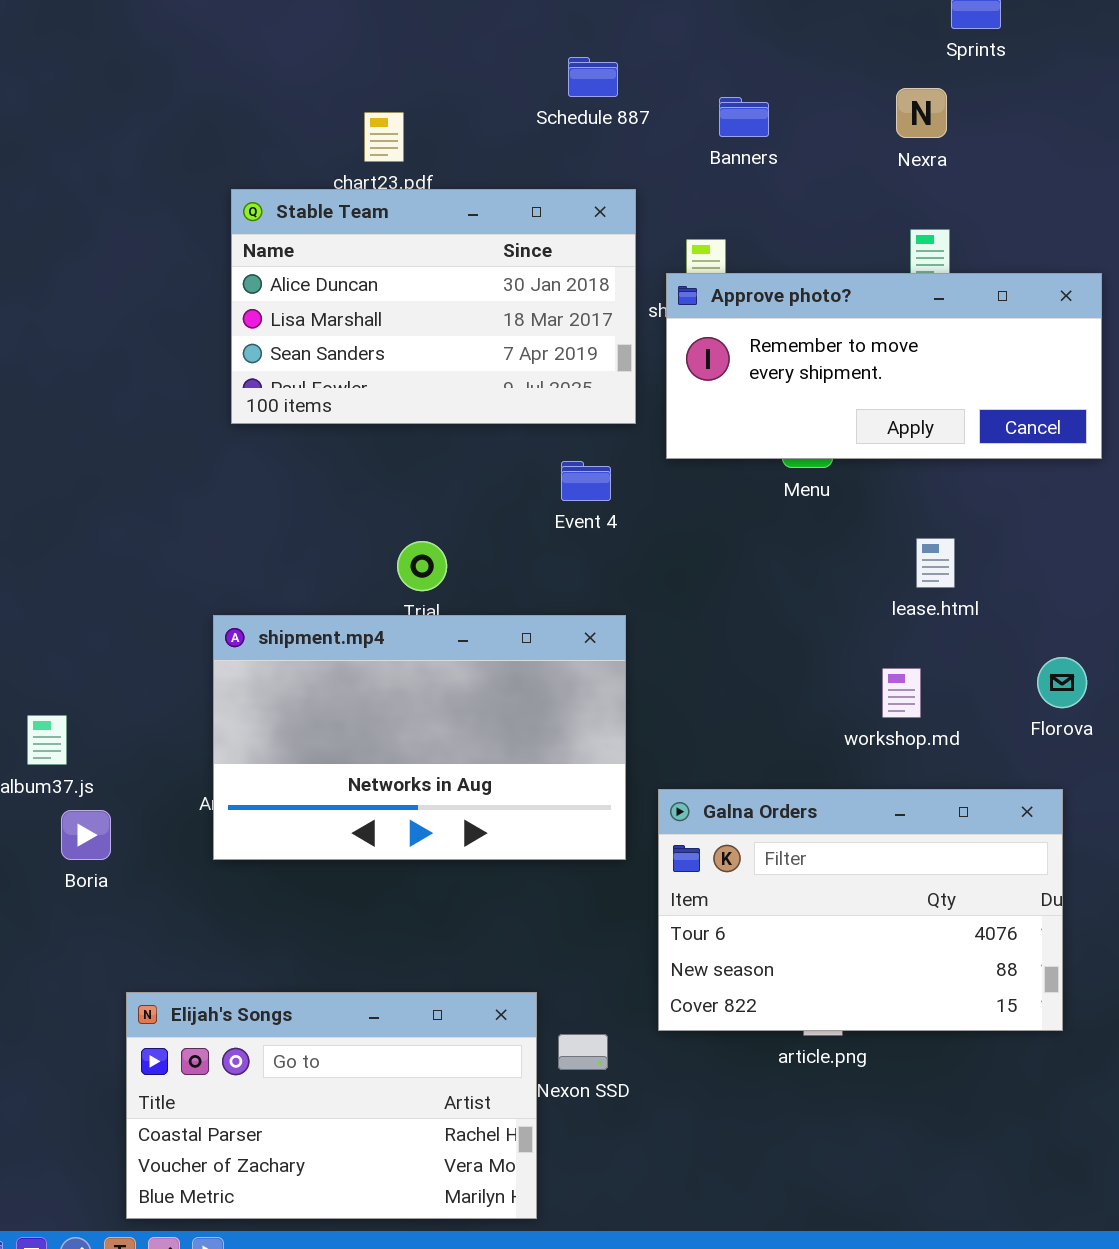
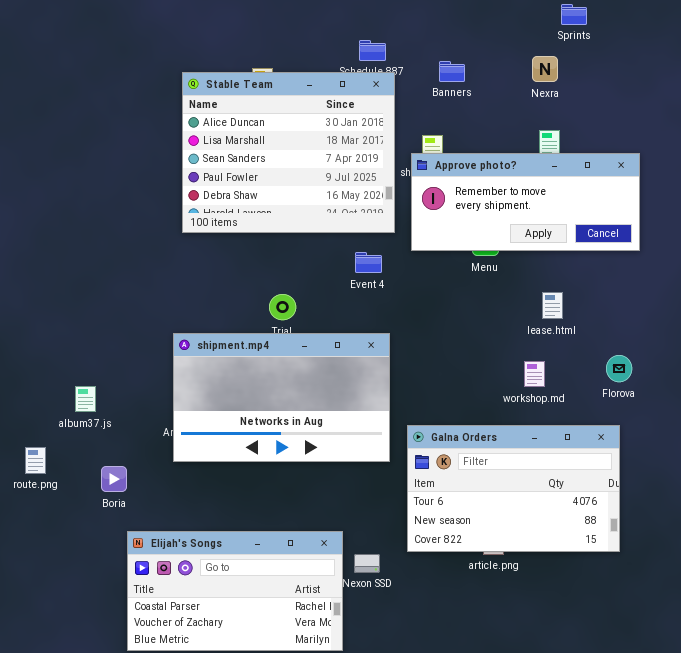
Stable Team: [231,189,636,424] -> [182,72,395,233], resized
Boria: [61,810,111,860] -> [101,466,127,492], moved

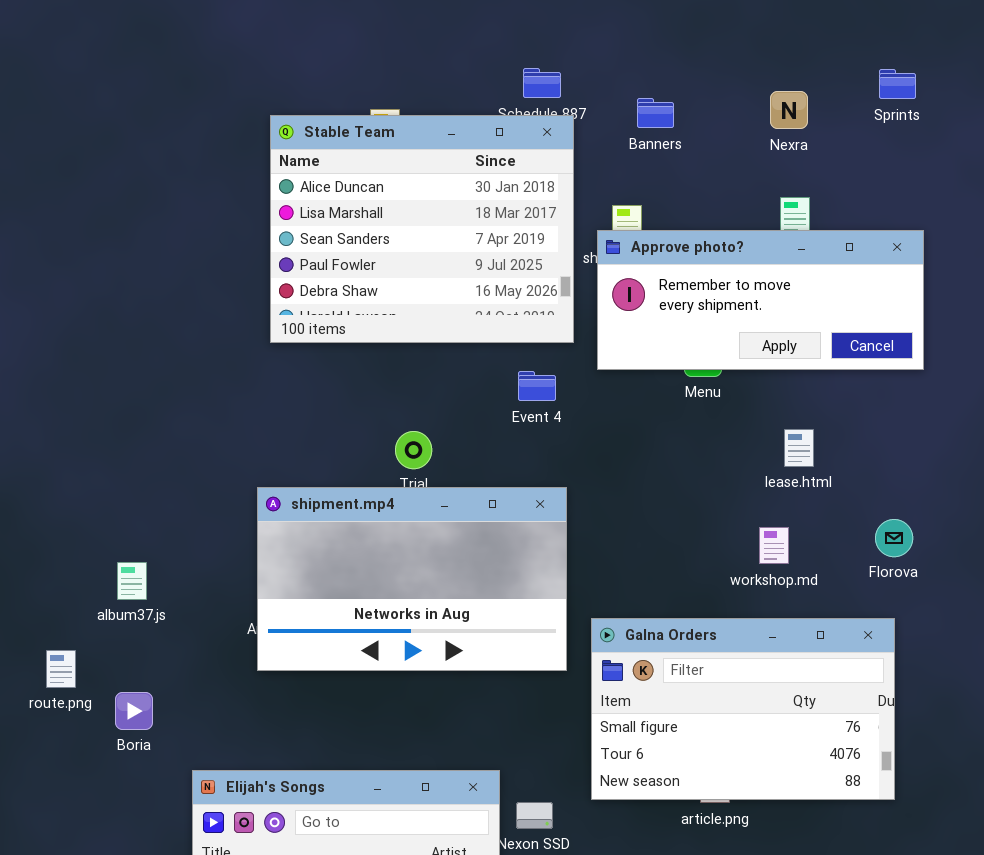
Sprints: [561,4,587,25] -> [879,69,916,99], moved
Galna Orders: [407,425,620,552] -> [591,618,895,800], scrolled up 1 row
Boria: [101,466,127,492] -> [115,692,153,730], moved

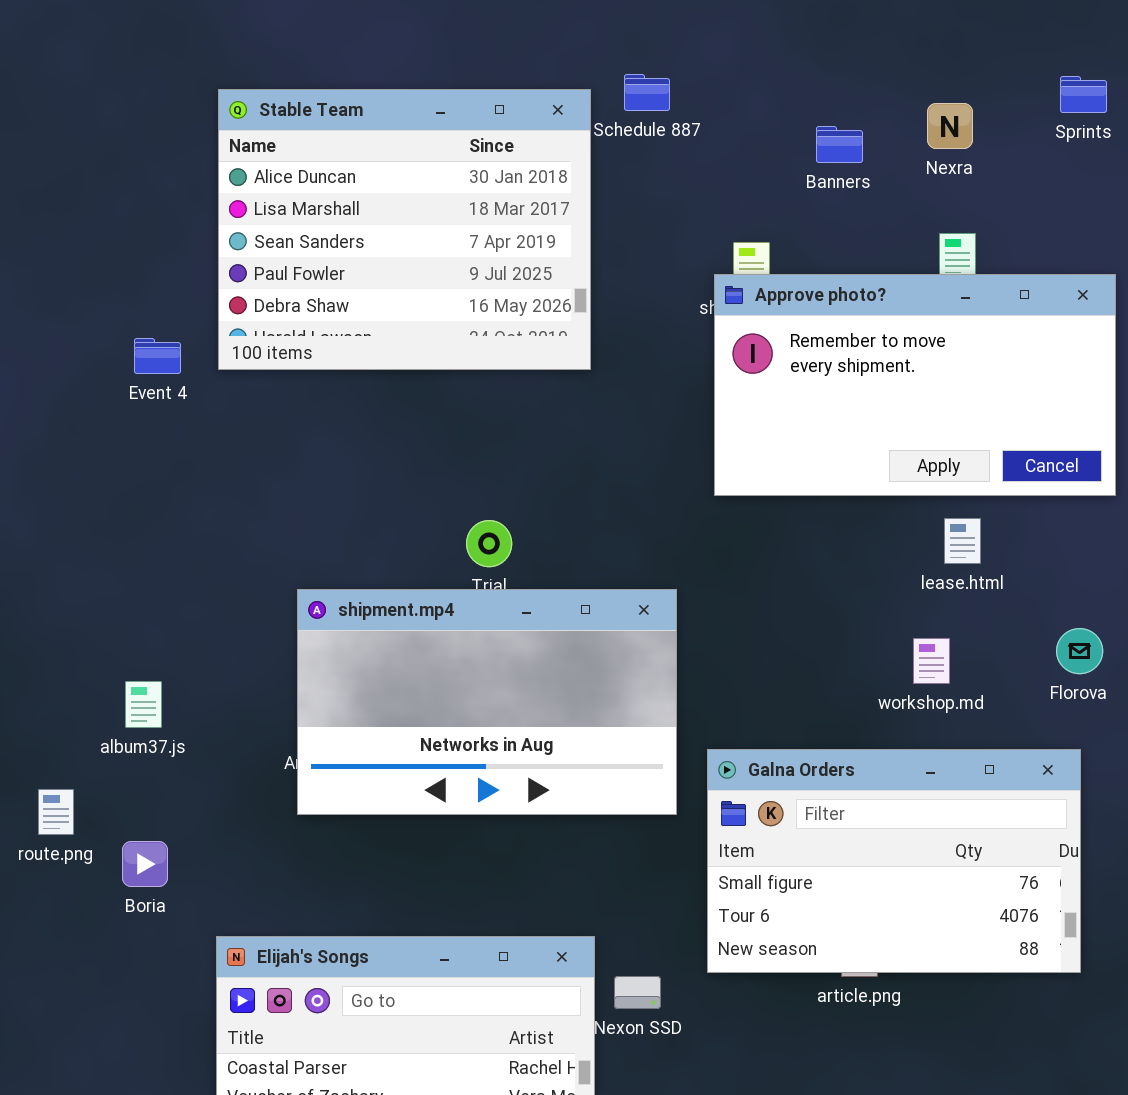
Banners: [637,98,674,128] -> [816,126,863,163], moved
Stable Team: [270,115,574,343] -> [218,89,591,370], moved
Approve photo?: [597,230,924,370] -> [714,274,1116,496], resized
Event 4: [518,371,556,401] -> [134,338,181,374], moved

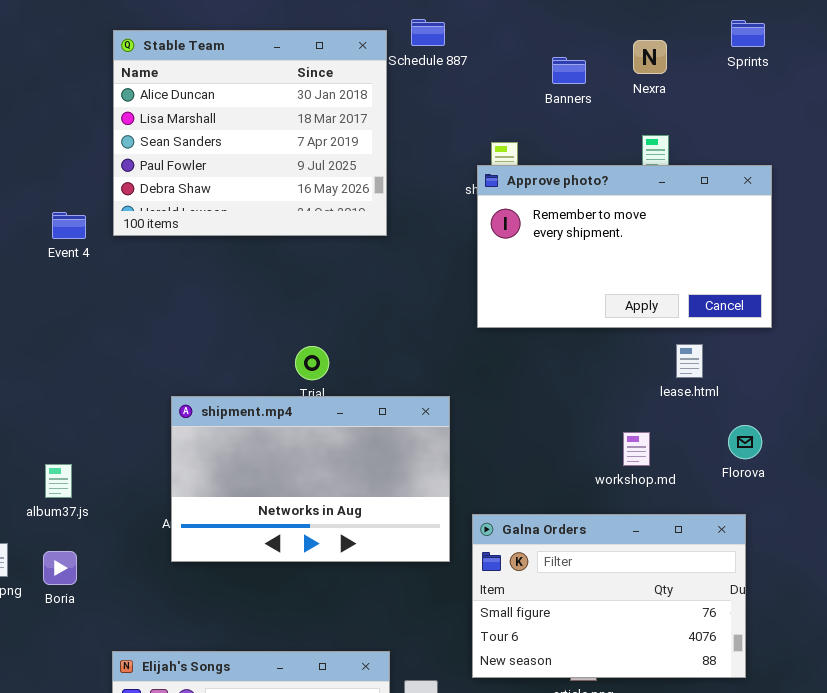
lease.html: [944,518,981,564] -> [676,344,703,378], moved
Boria: [122,841,168,887] -> [43,551,77,585], moved

